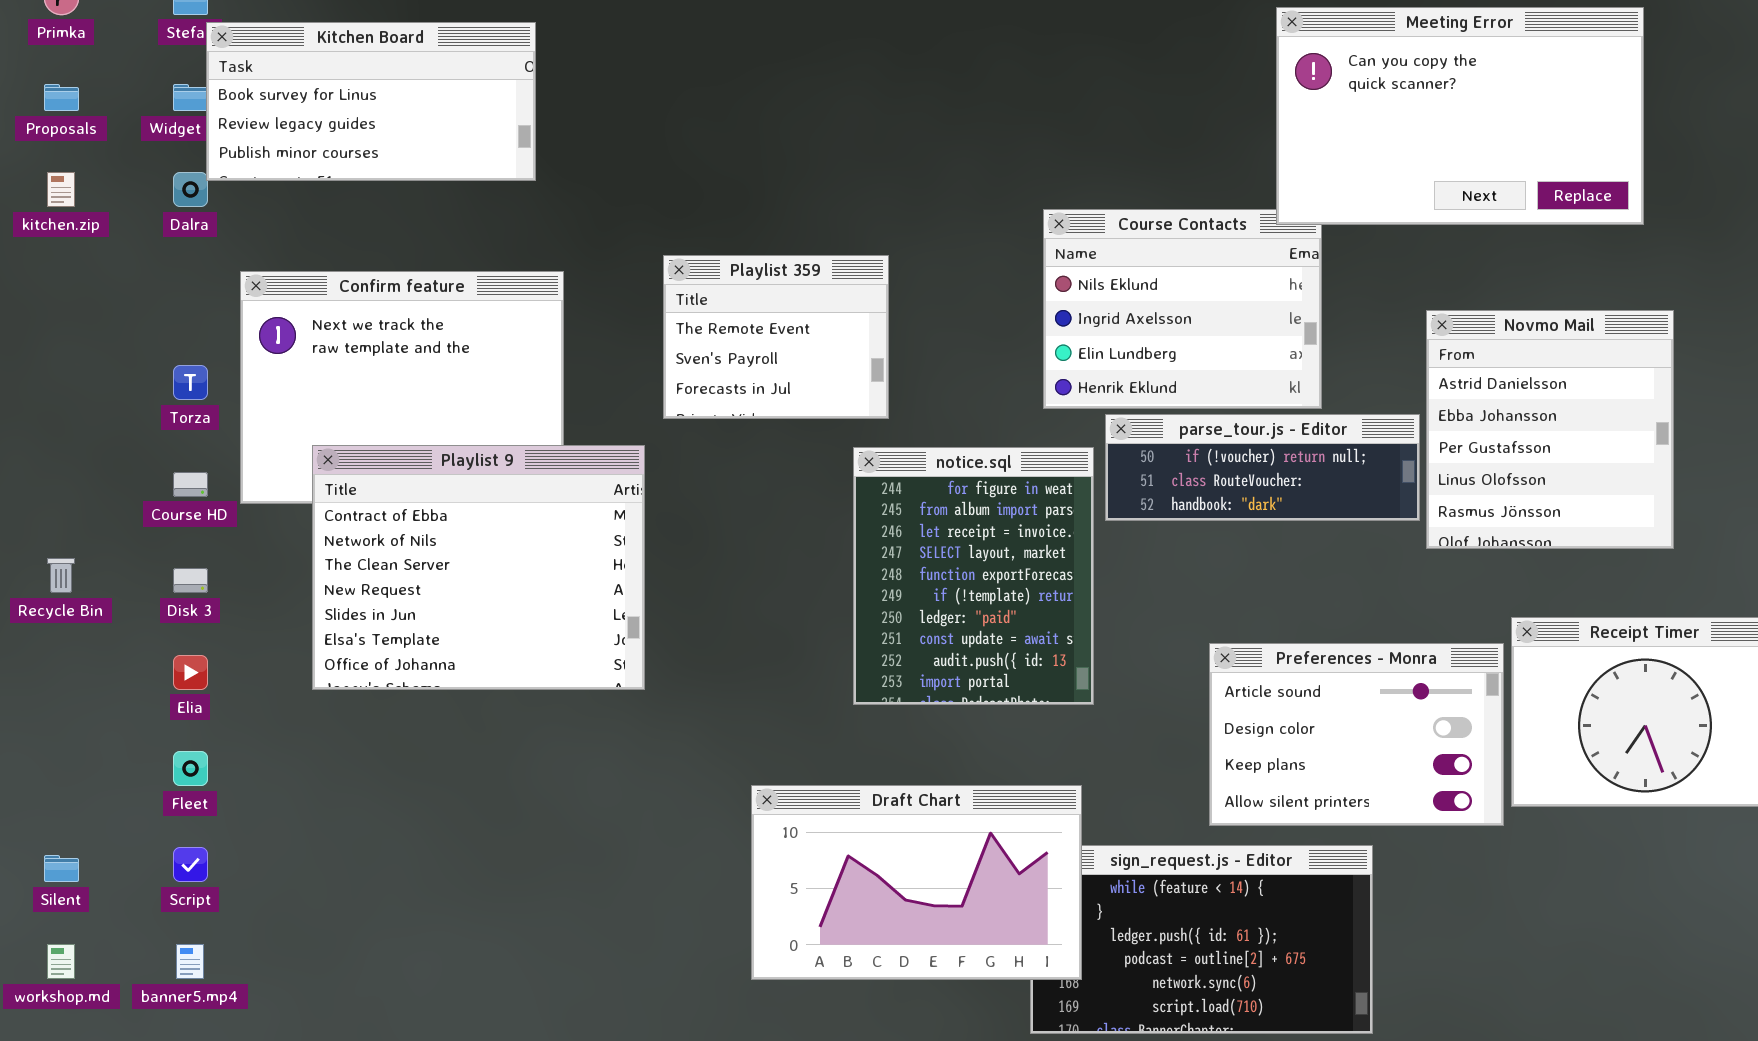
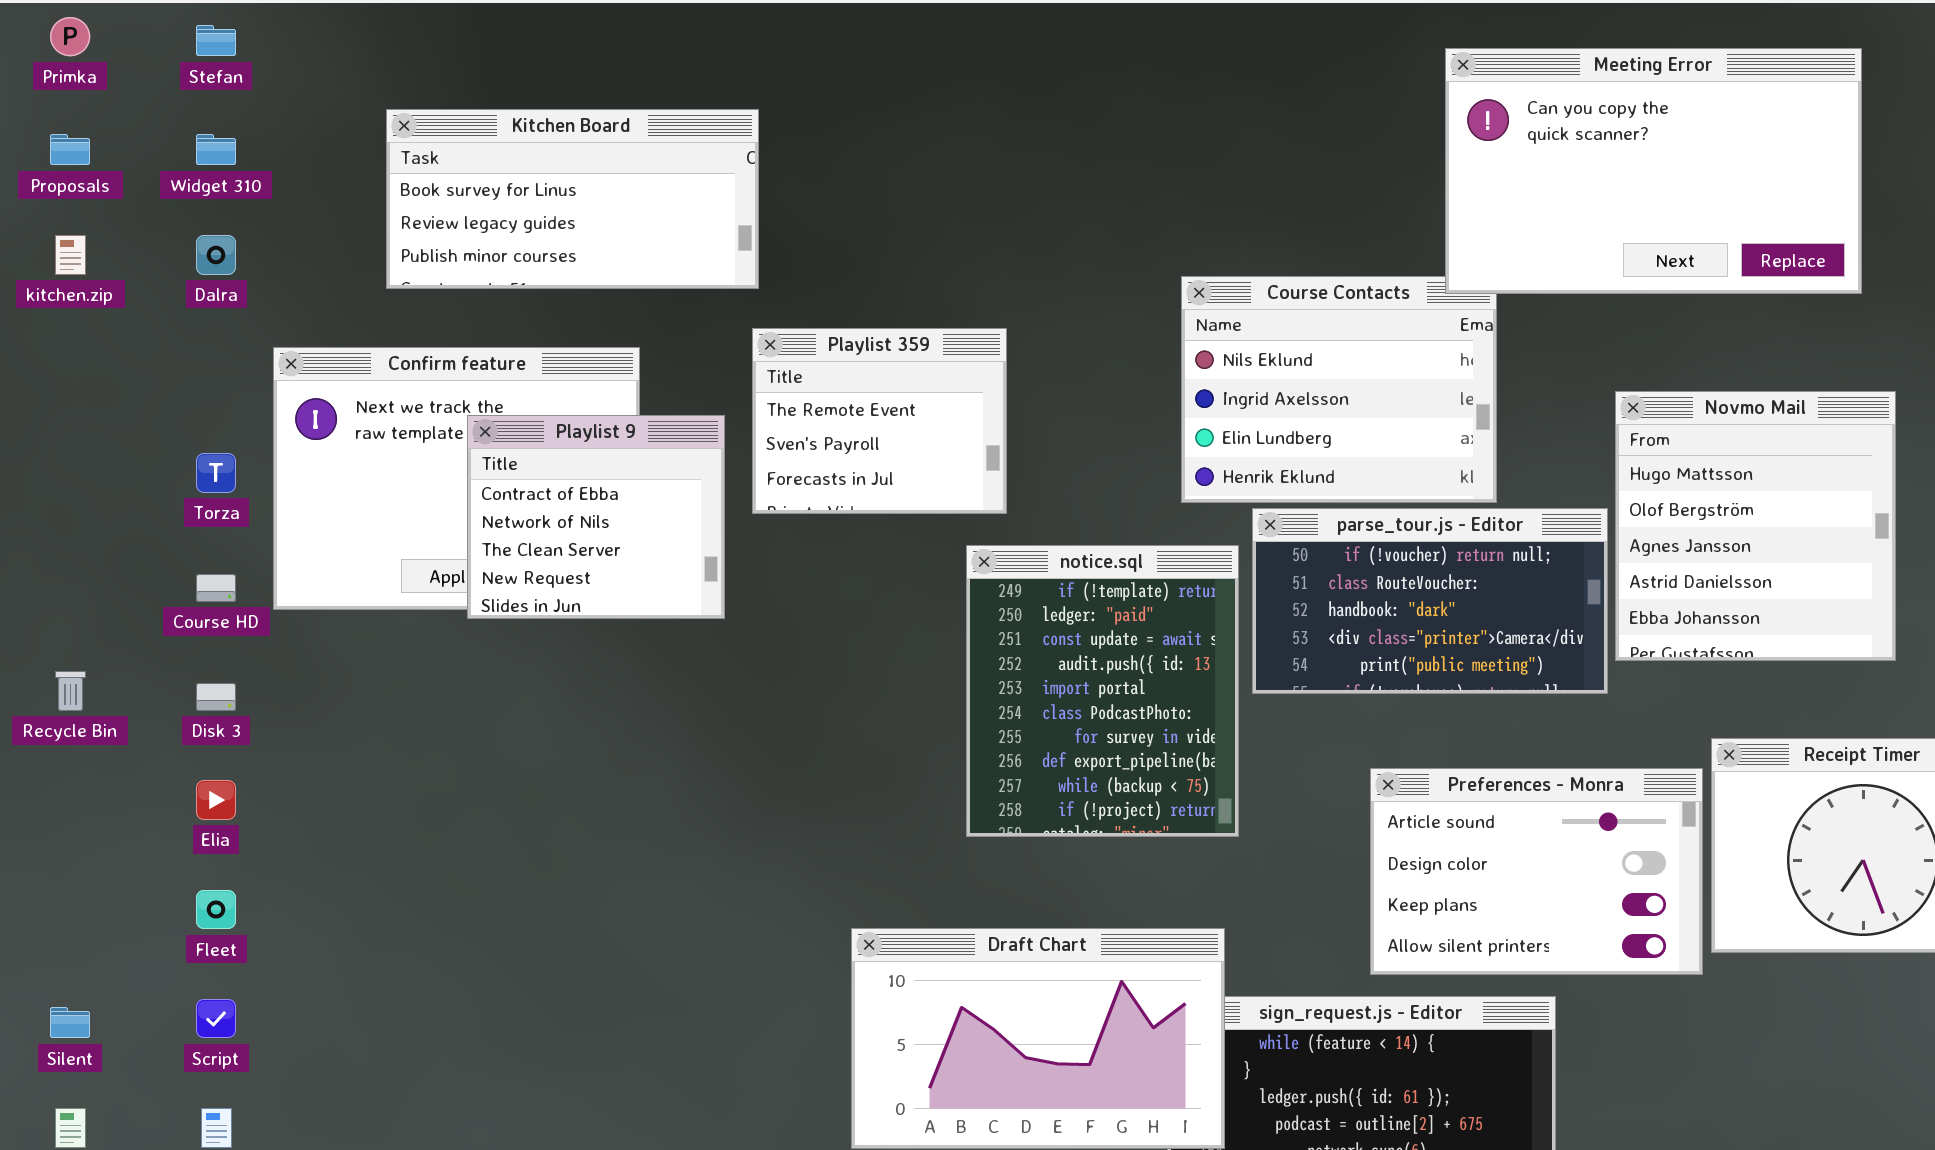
Kitchen Board: [206,22,536,181] -> [386,109,759,289], moved
Novmo Mail: [1426,310,1674,549] -> [1615,391,1896,661], scrolled up 3 rows
parse_tour.js - Editor: [1105,414,1420,521] -> [1252,508,1608,694], resized
Playlist 9: [312,445,645,690] -> [467,415,725,619], moved, resized
notice.sql: [853,447,1094,705] -> [966,545,1239,837], scrolled down 5 rows

